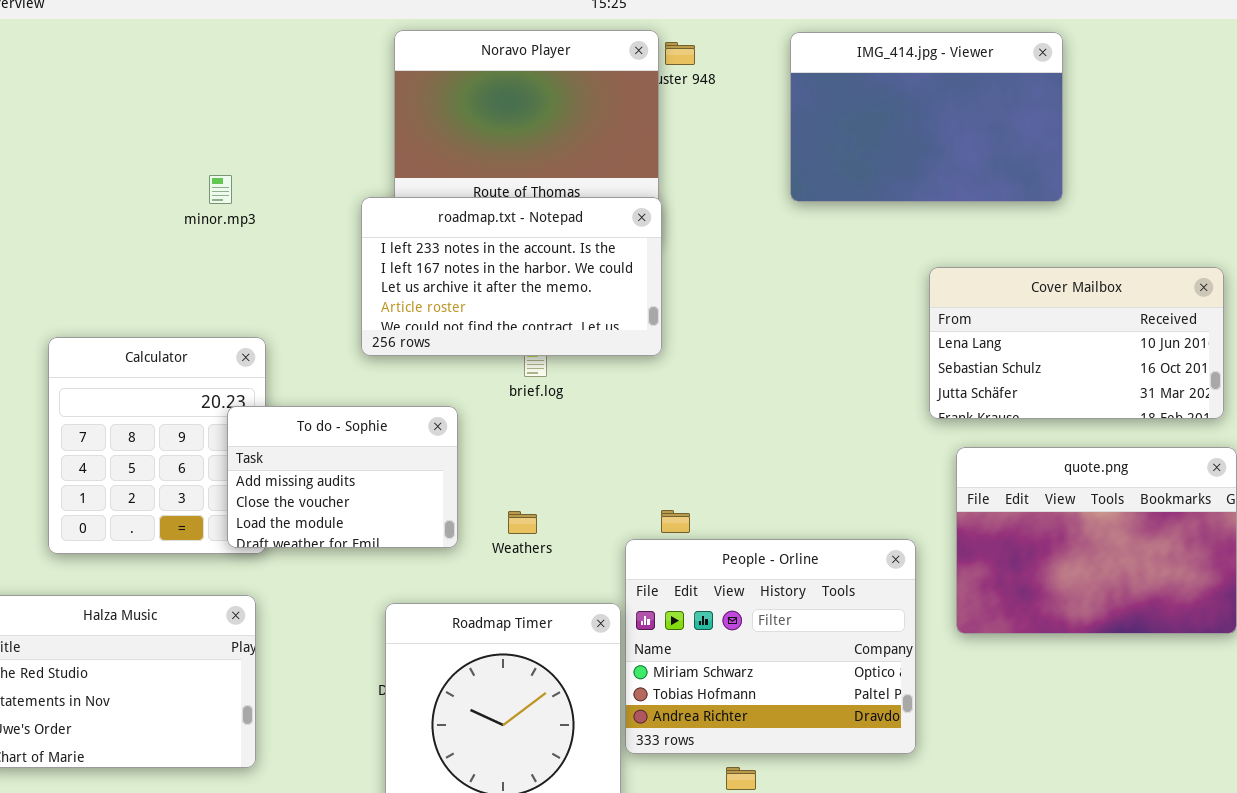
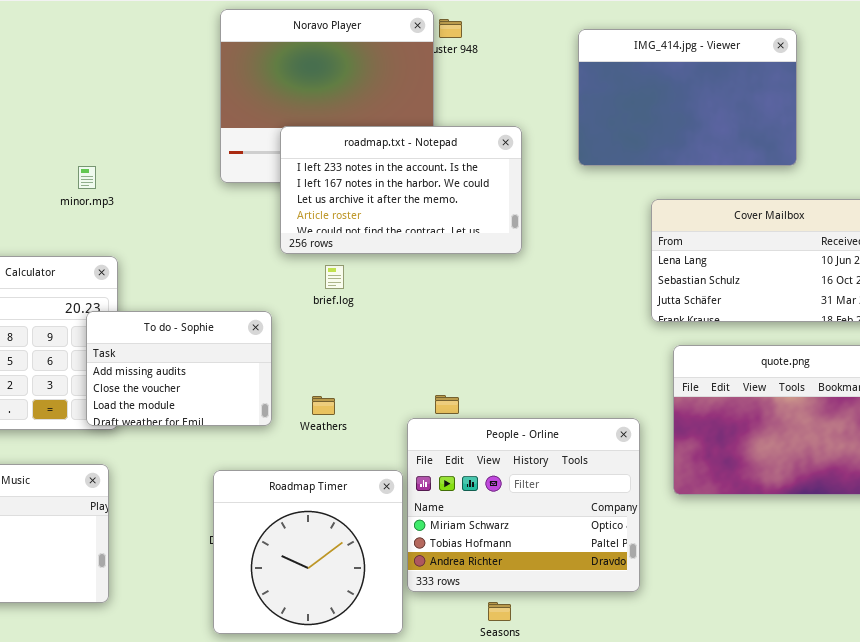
IMG_414.jpg - Viewer: [790,32,1063,202] -> [578,29,797,166], moved
minor.mp3: [209,175,232,204] -> [78,166,96,189], moved
roadmap.txt - Notepad: [361,197,662,356] -> [280,126,522,254], moved

